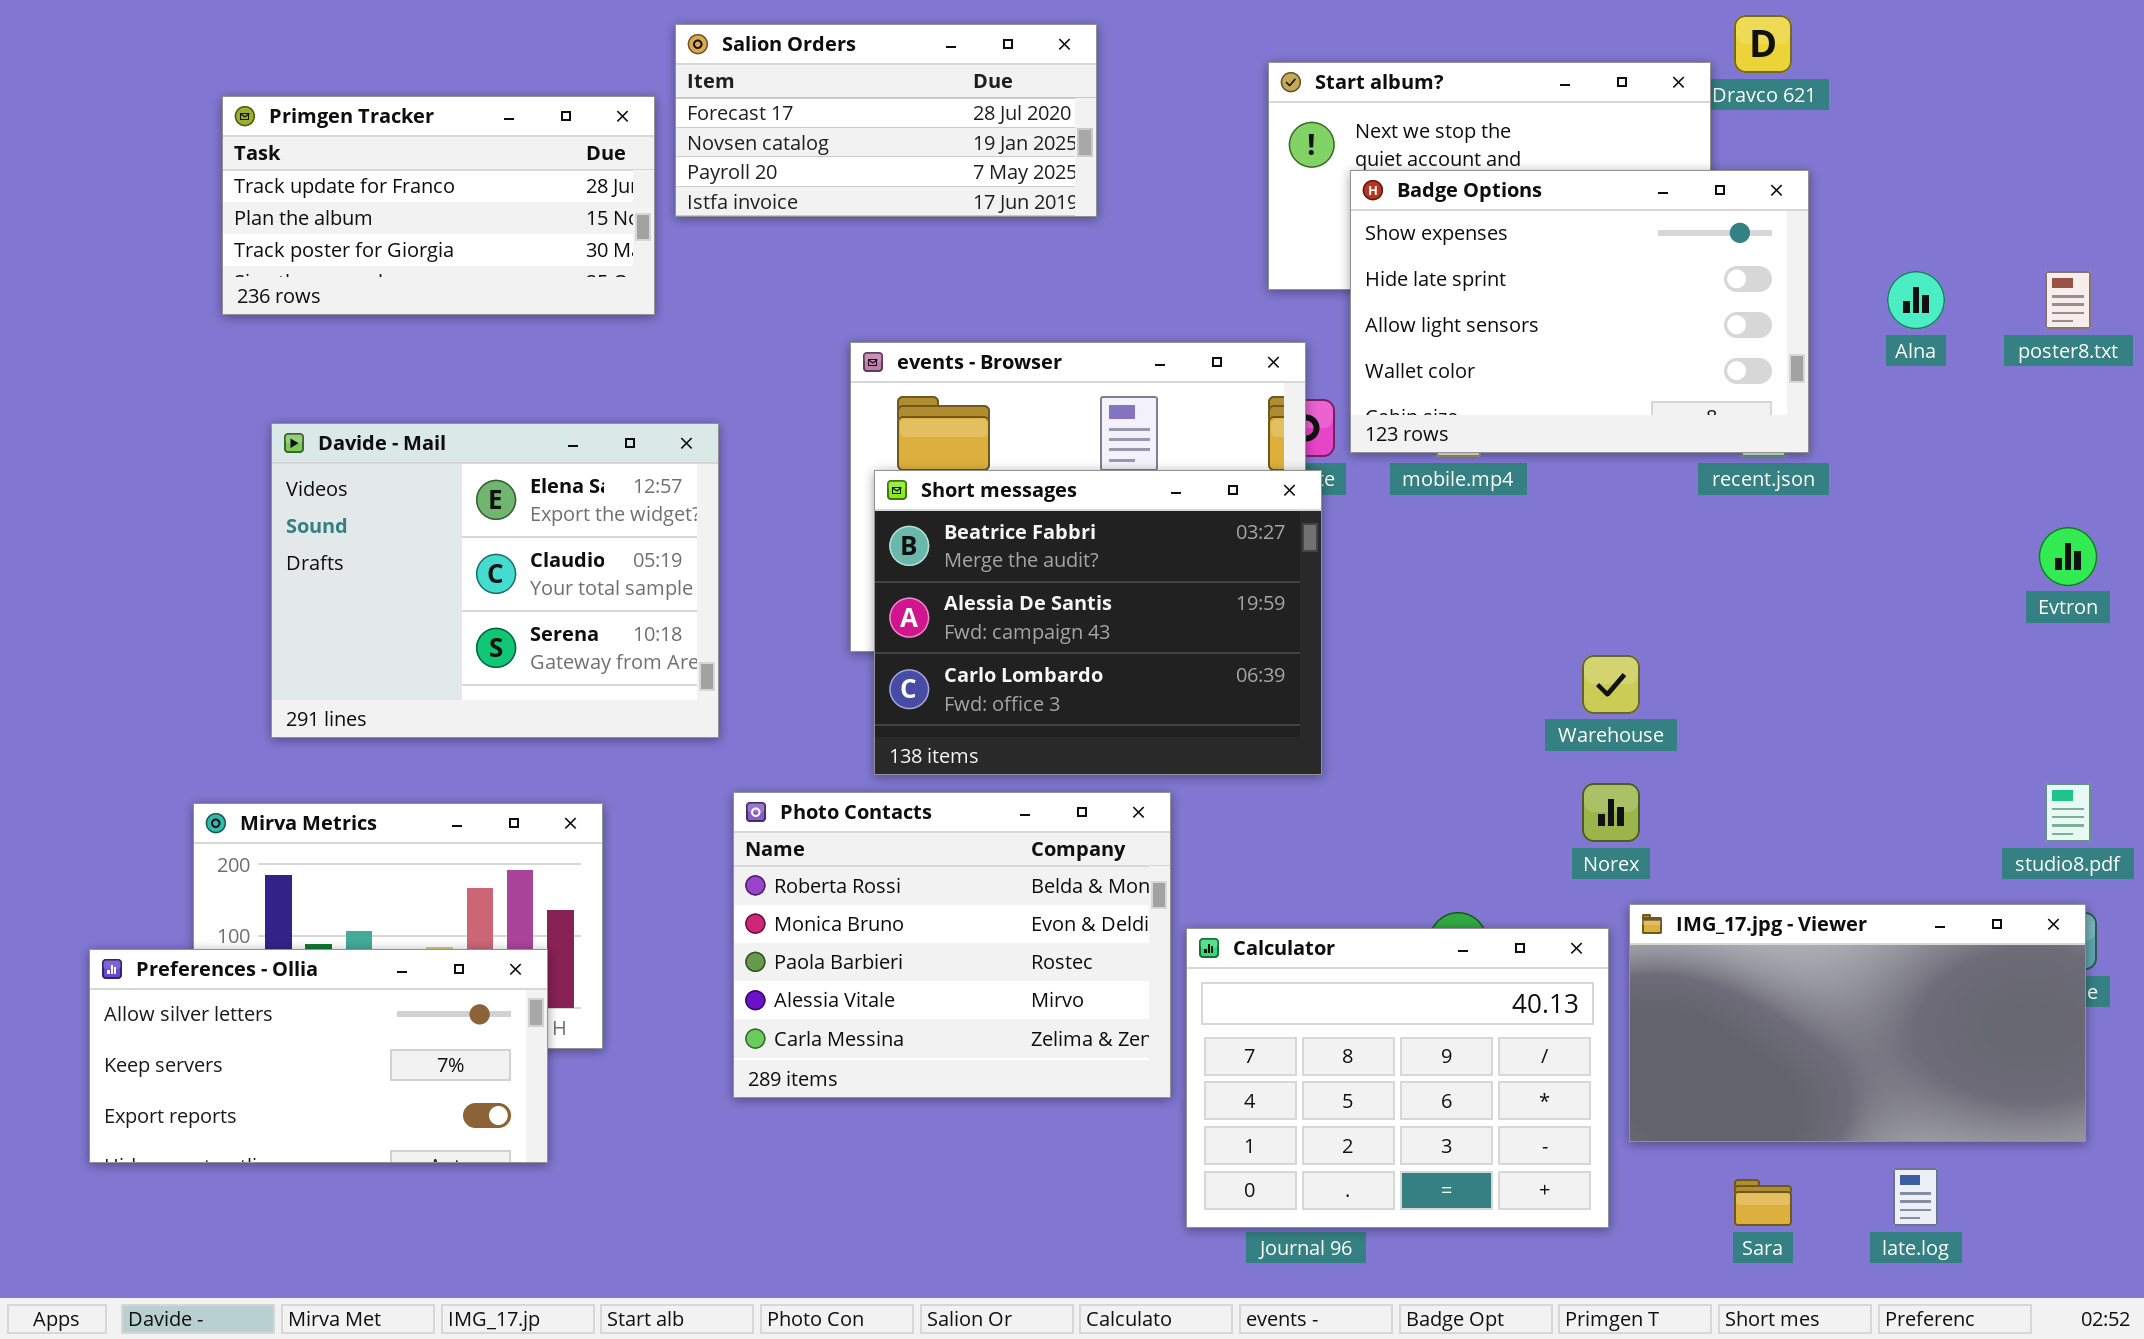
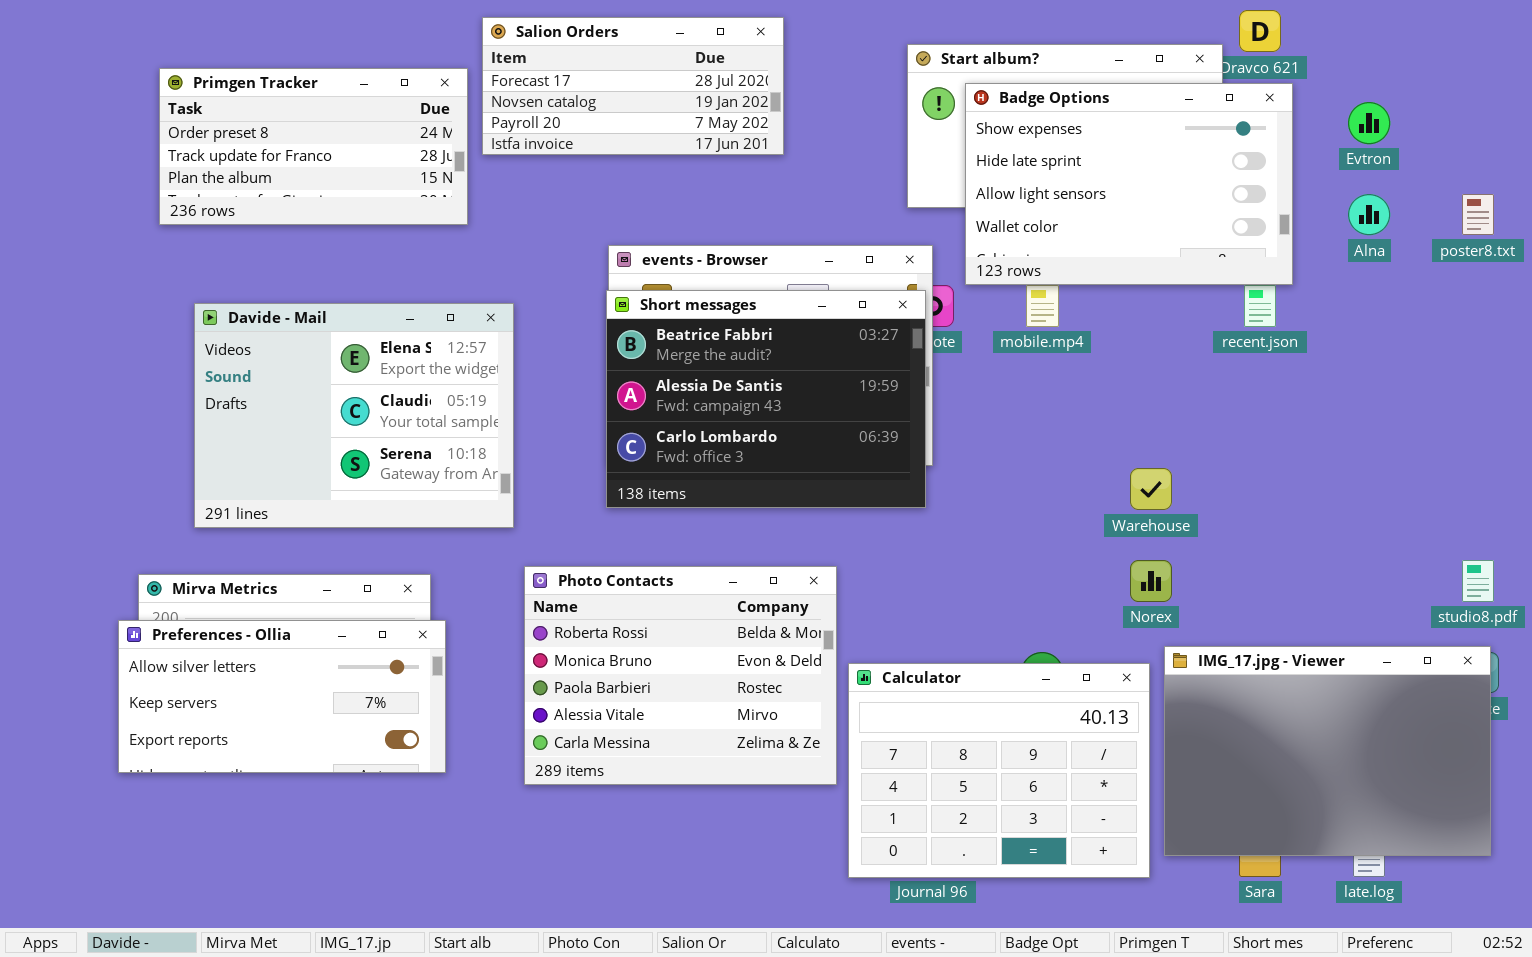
Primgen Tracker: [222,96,655,315] -> [159,68,468,225], scrolled up 1 row
Badge Options: [1350,170,1809,453] -> [965,83,1293,285], moved
Short messages: [874,470,1322,775] -> [606,290,926,508], moved
Evtron: [2039,527,2097,586] -> [1348,102,1390,144], moved
IMG_17.jpg - Viewer: [1629,904,2086,1142] -> [1164,646,1491,856], resized
Preferences - Ollia: [89,949,548,1163] -> [118,620,446,773], moved

